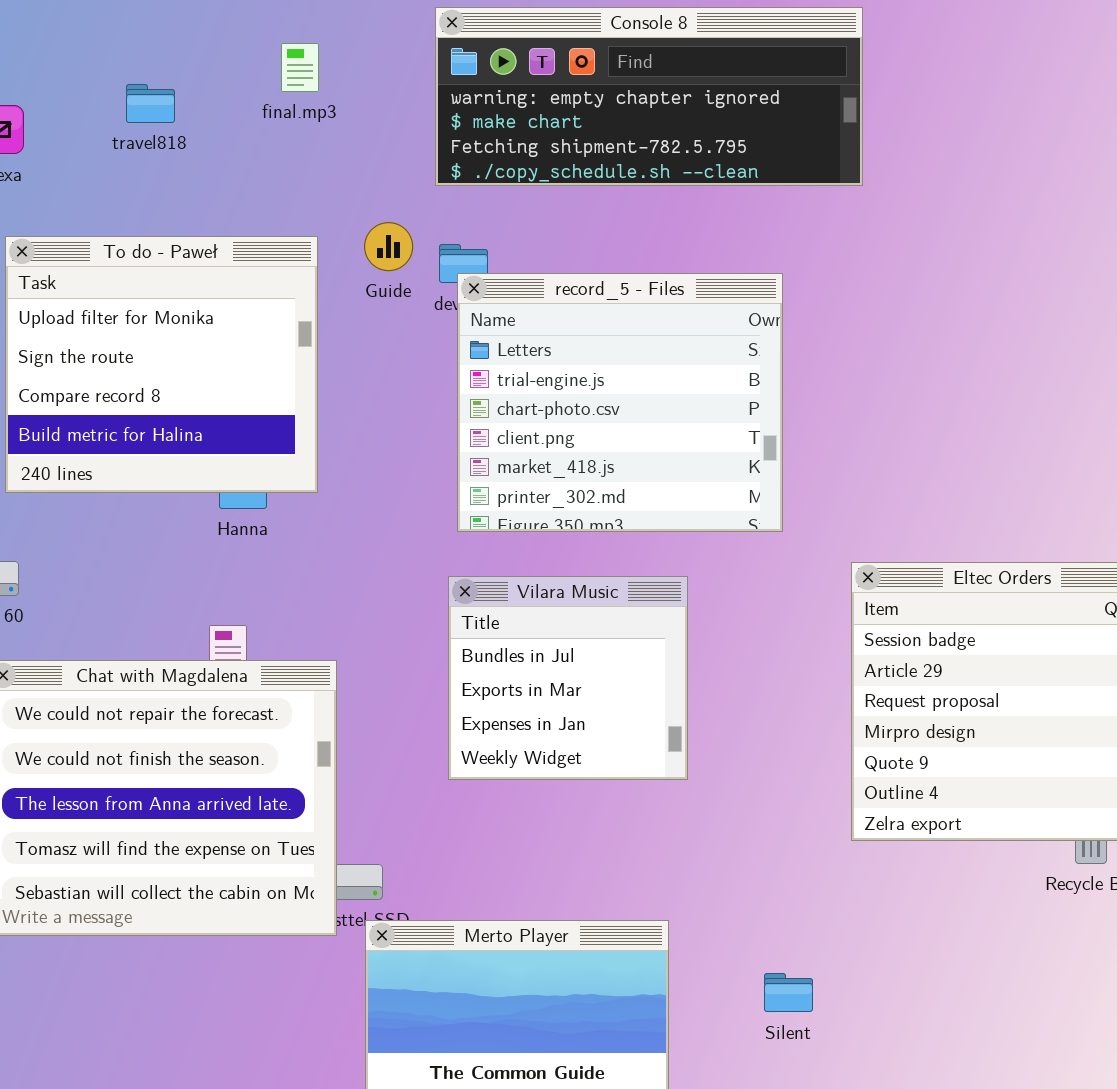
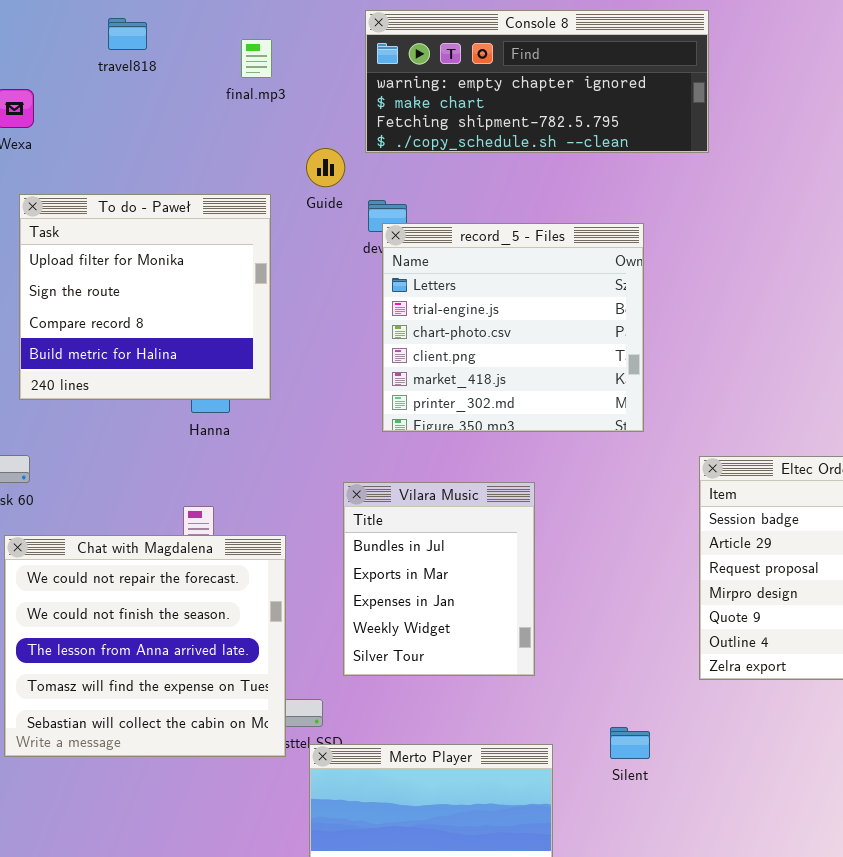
travel818: [126,84,175,123] -> [108,18,147,50], moved
Guide: [364,222,413,271] -> [306,148,345,187], moved
Vilara Music: [448,576,688,780] -> [343,482,535,676], moved, resized
Silent: [764,973,813,1012] -> [610,727,650,759], moved

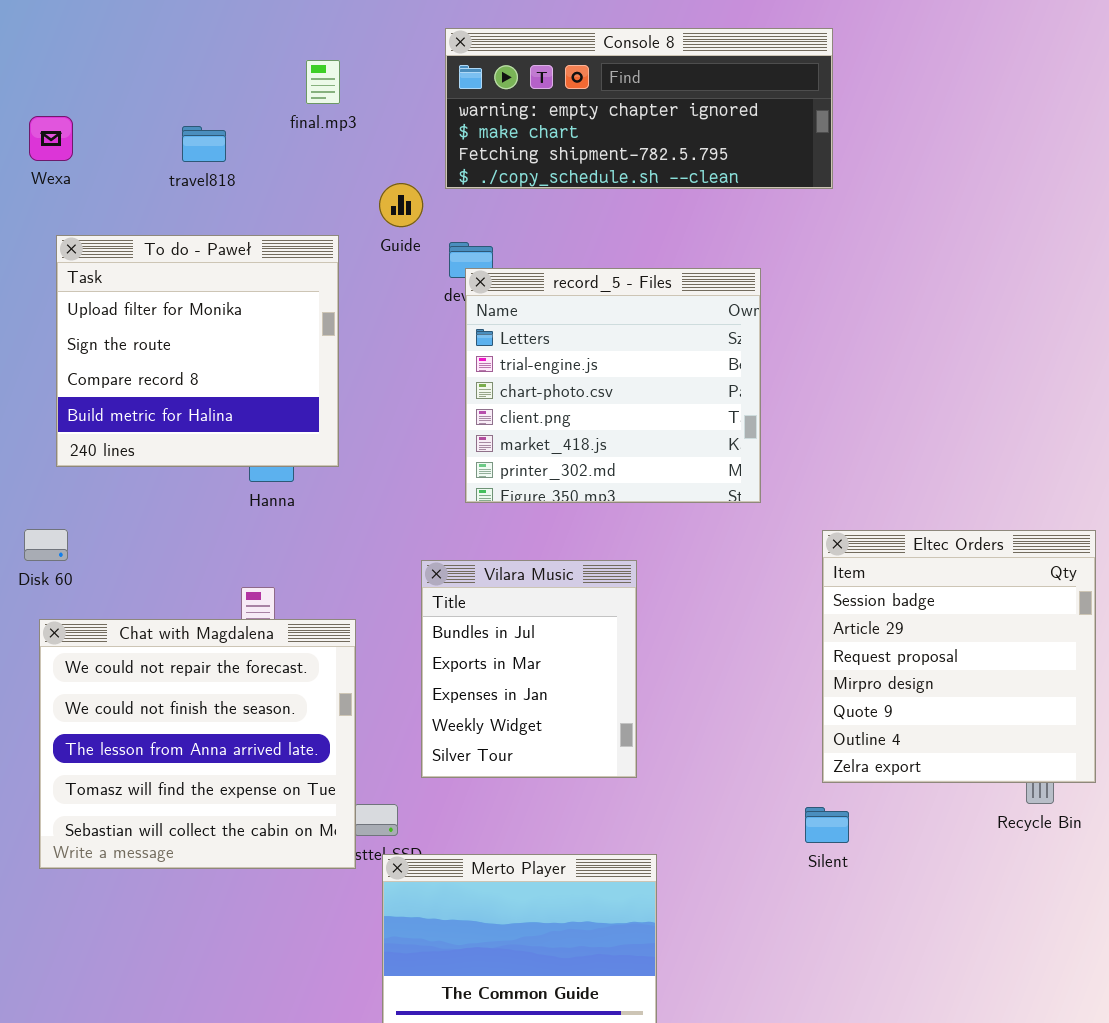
travel818: [108,18,147,50] -> [182,126,226,162], moved
Silent: [610,727,650,759] -> [805,807,849,843], moved

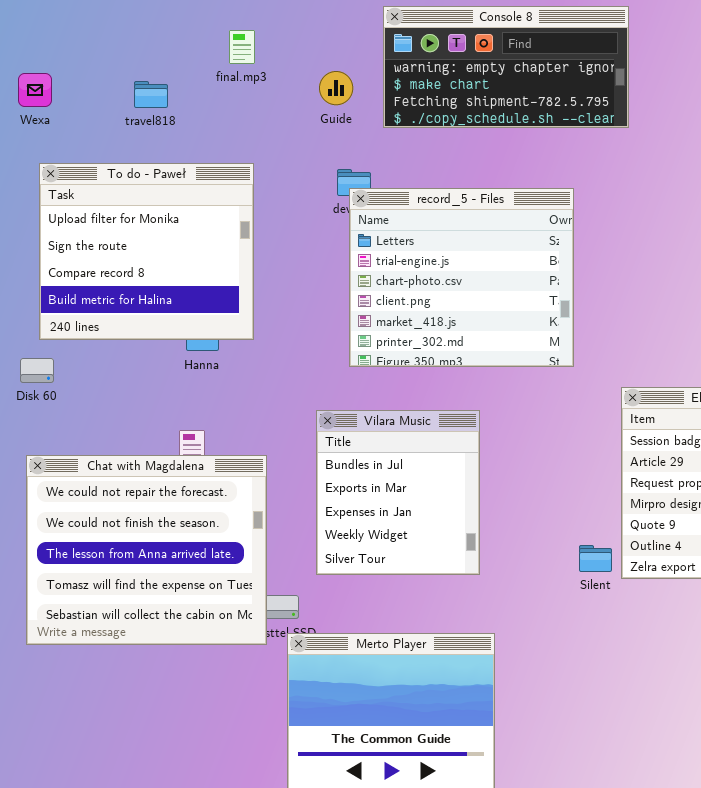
Console 8: [445,28,833,189] -> [383,6,629,128], resized
Guide: [379,183,423,227] -> [319,71,353,105], moved
Disk 60: [24,529,68,561] -> [20,358,54,383], moved
Silent: [805,807,849,843] -> [579,545,612,572], moved

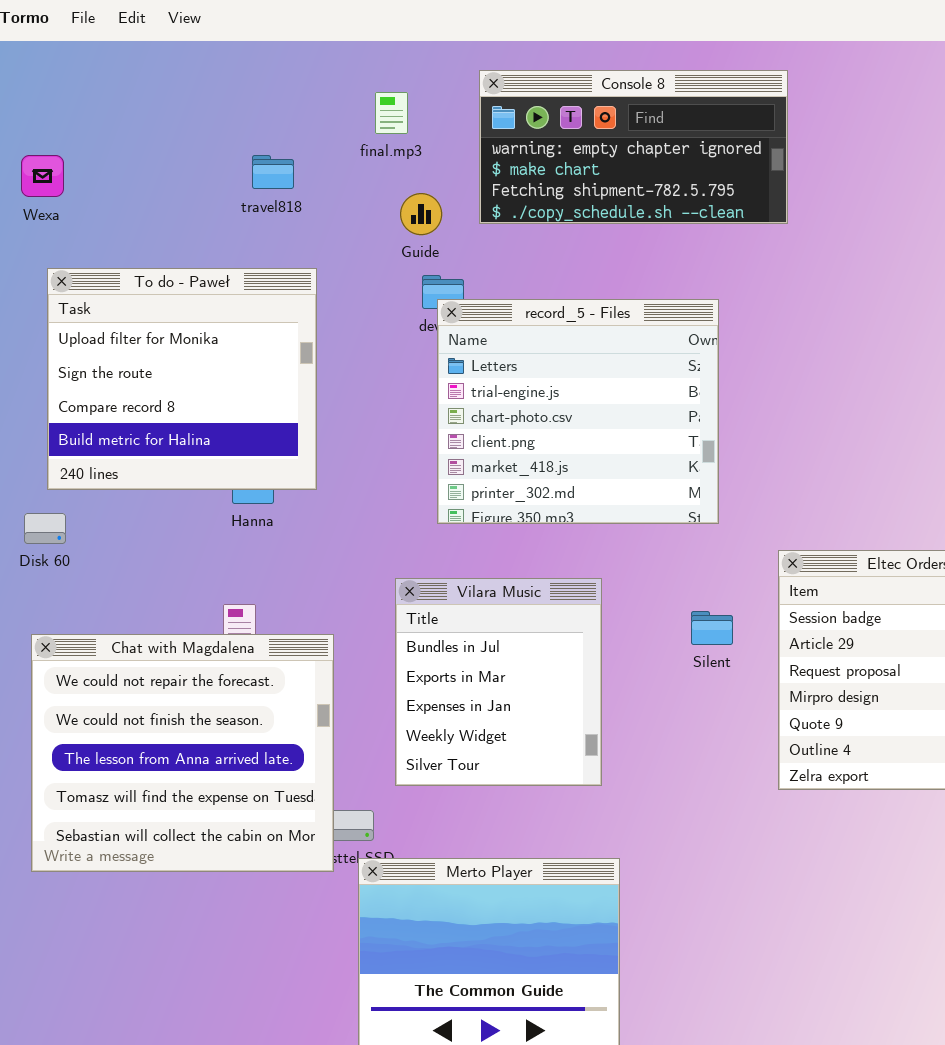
final.mp3: [229,30,255,64] -> [375,92,408,134], moved
Guide: [319,71,353,105] -> [400,193,442,235], moved
travel818: [134,81,168,108] -> [252,155,294,189], moved
Silent: [579,545,612,572] -> [691,611,733,645], moved

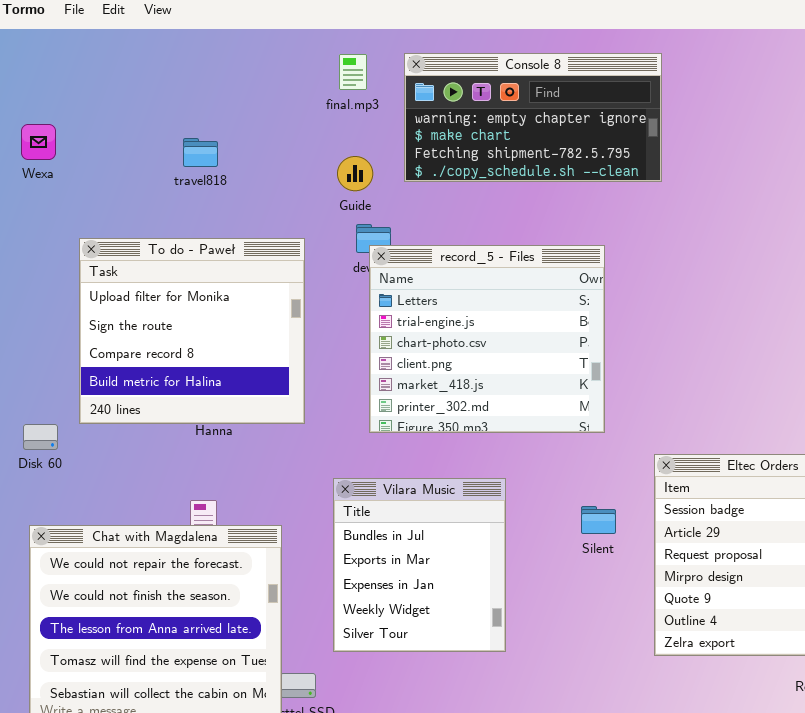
final.mp3: [375,92,408,134] -> [339,54,367,90], moved
travel818: [252,155,294,189] -> [183,138,218,167], moved
To do - Paweł: [47,268,317,490] -> [79,238,305,424], moved

